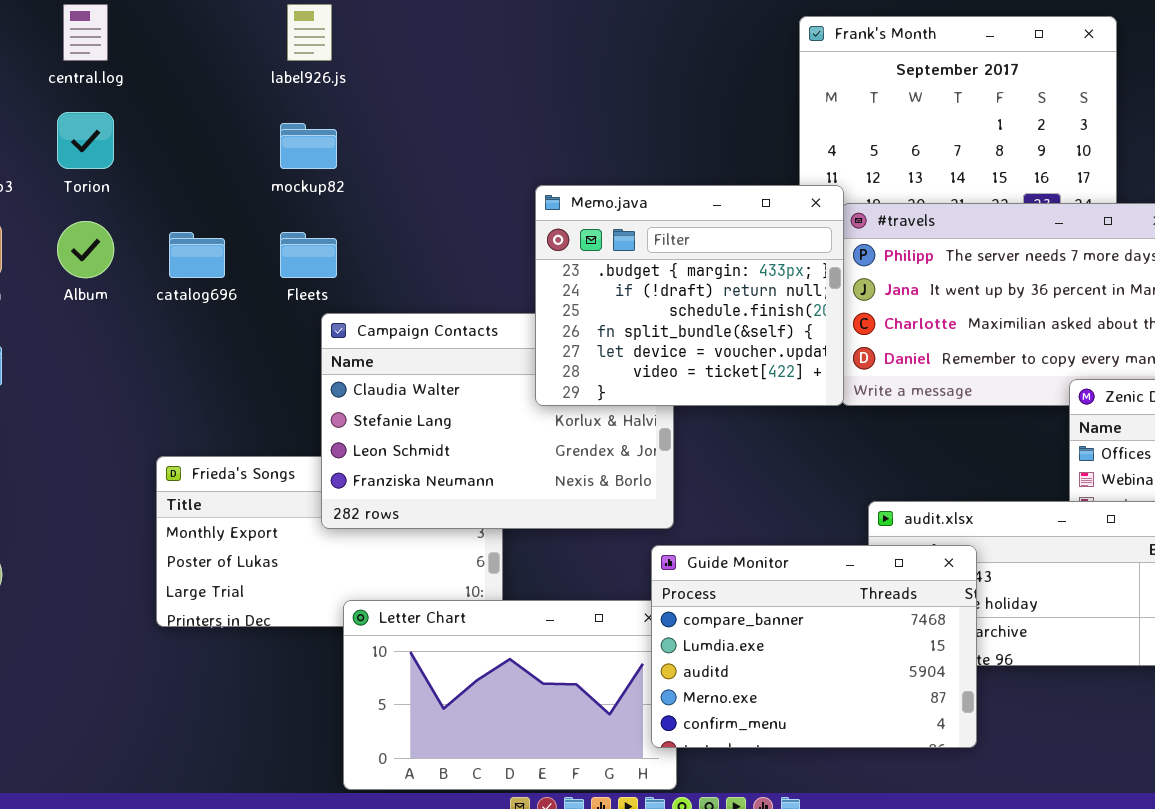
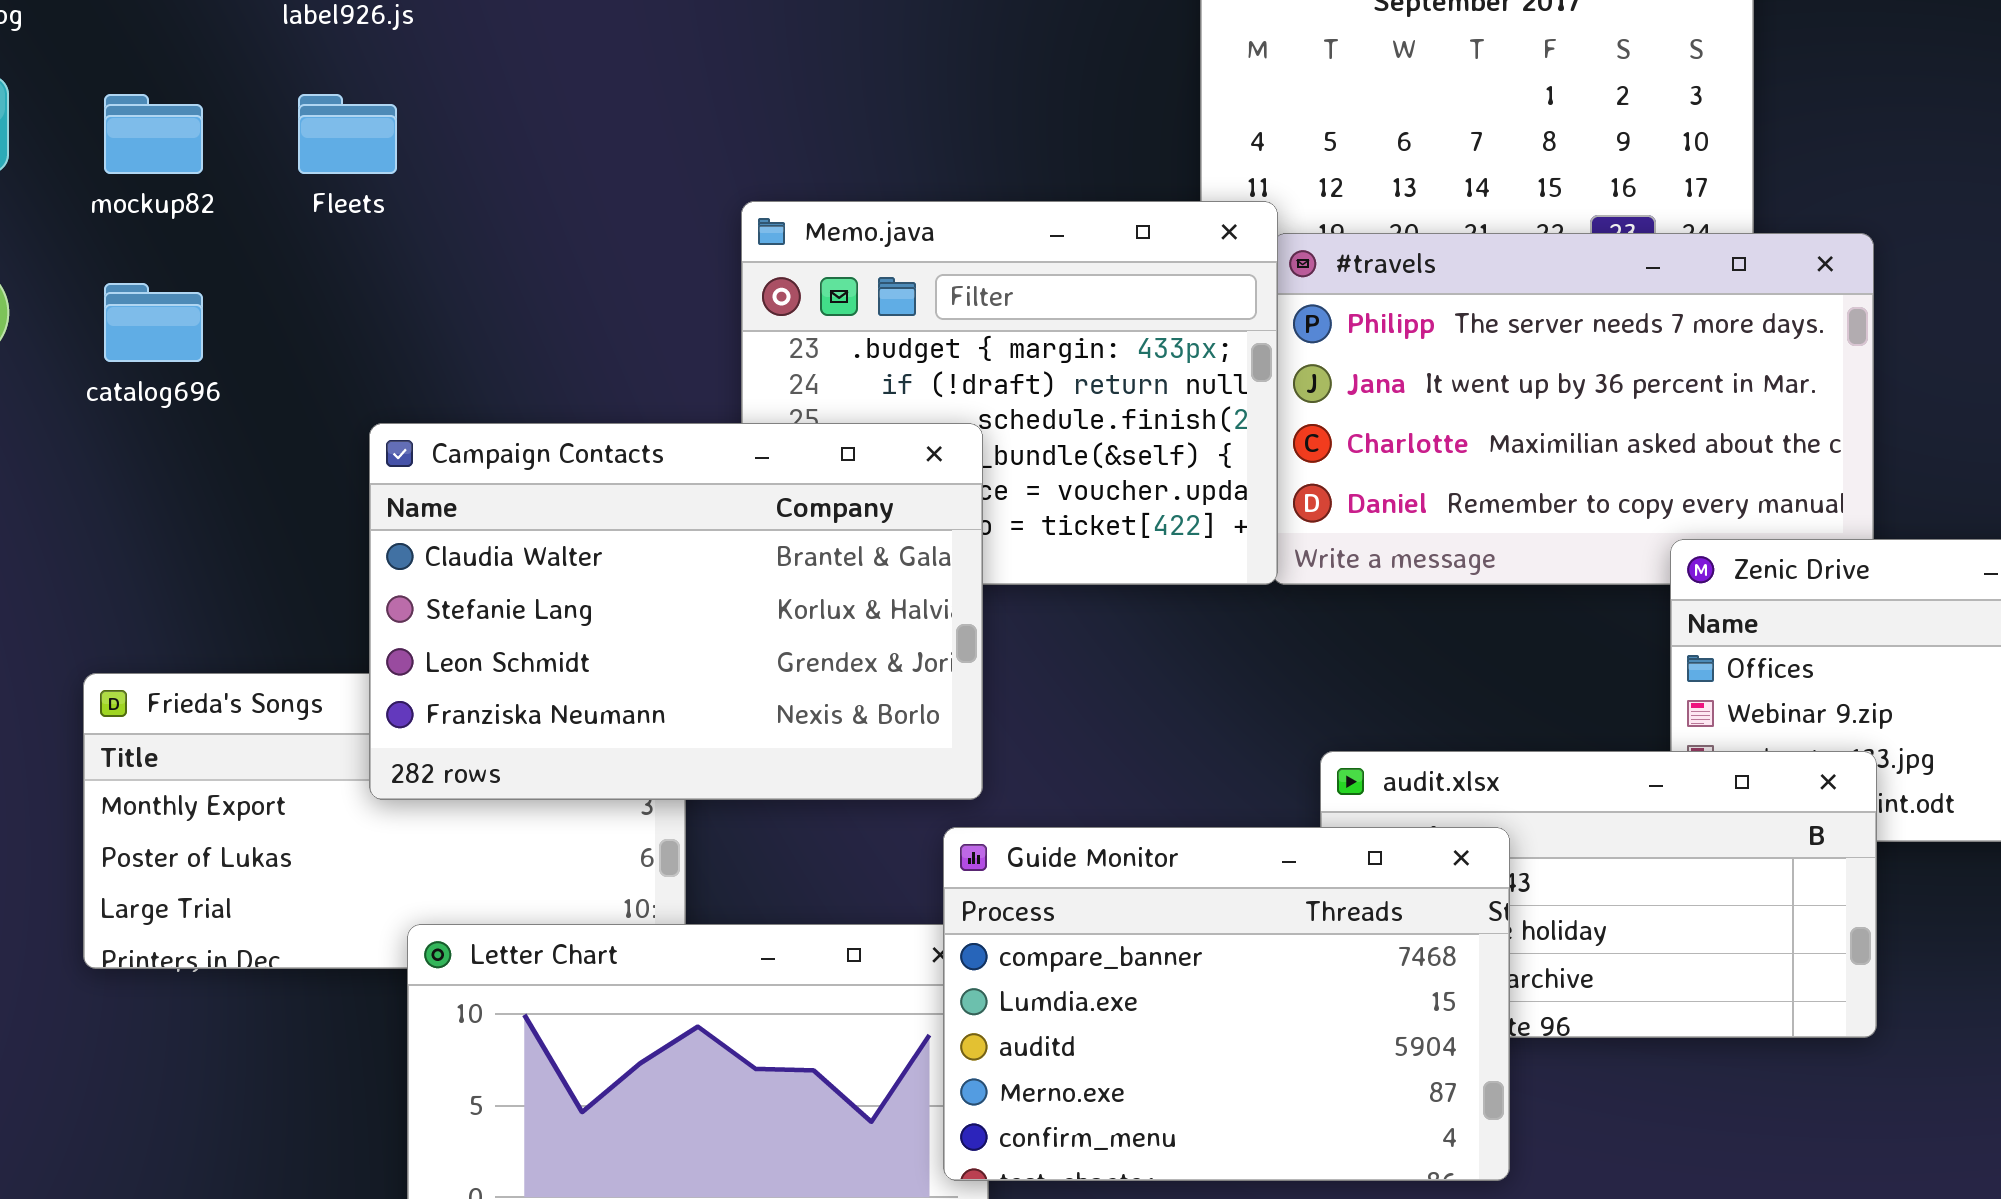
mockup82: [280,123,337,169] -> [104,94,203,174], moved
Fleets: [280,232,337,278] -> [298,94,397,174], moved
Campaign Contacts: [321,313,674,529] -> [369,423,983,800], raised

